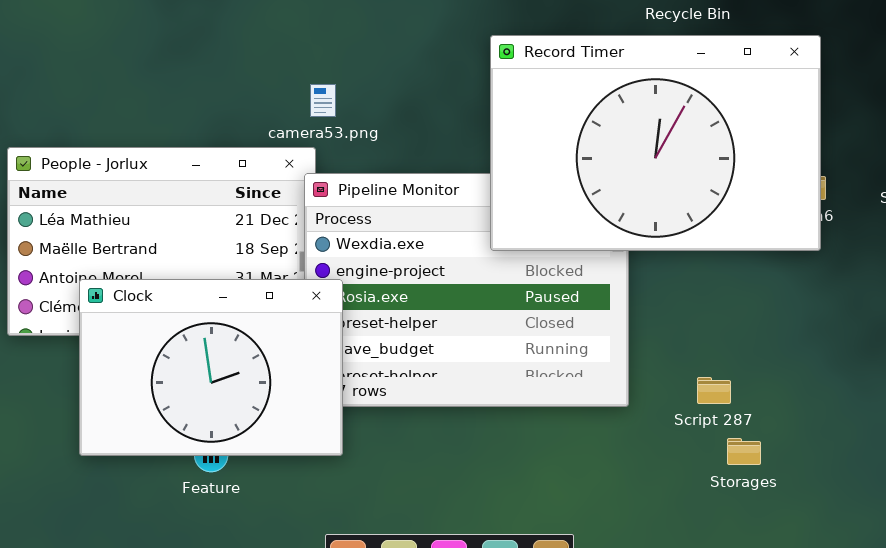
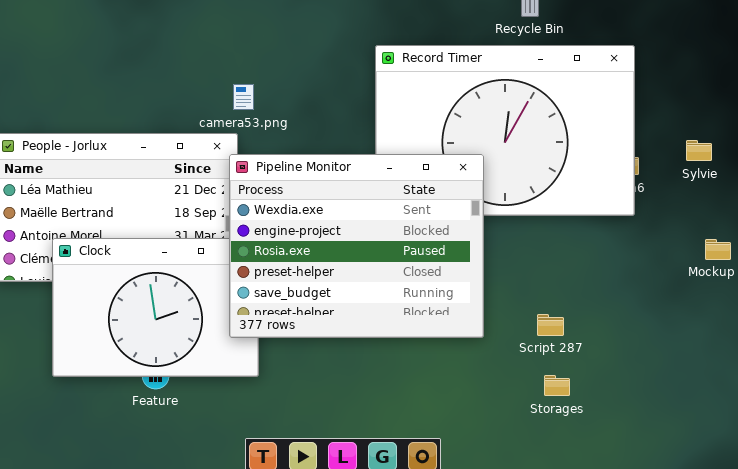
Pipeline Monitor: [304,173,629,407] -> [229,154,484,338], raised
Storages: [727,438,761,465] -> [544,375,570,396], moved

